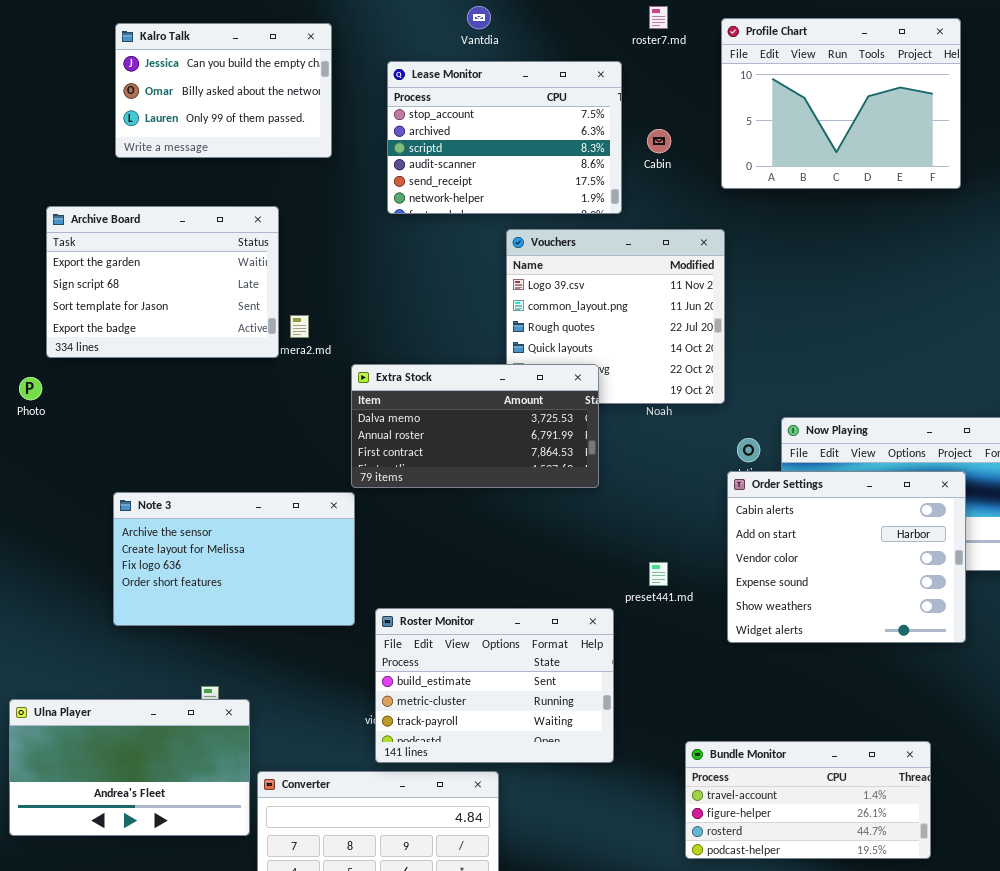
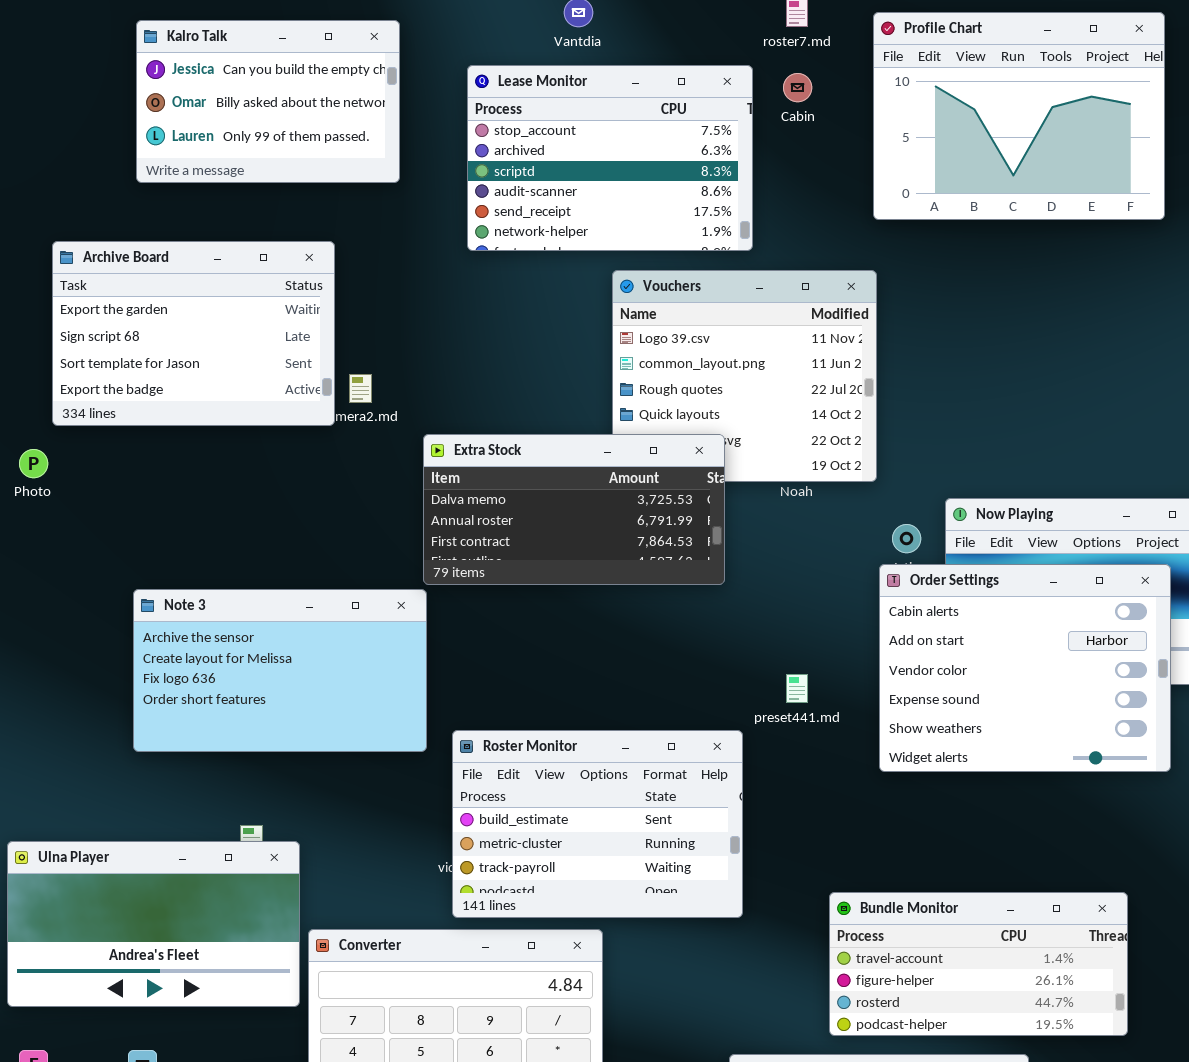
Cabin: [647,129,671,153] -> [783,73,812,102], moved

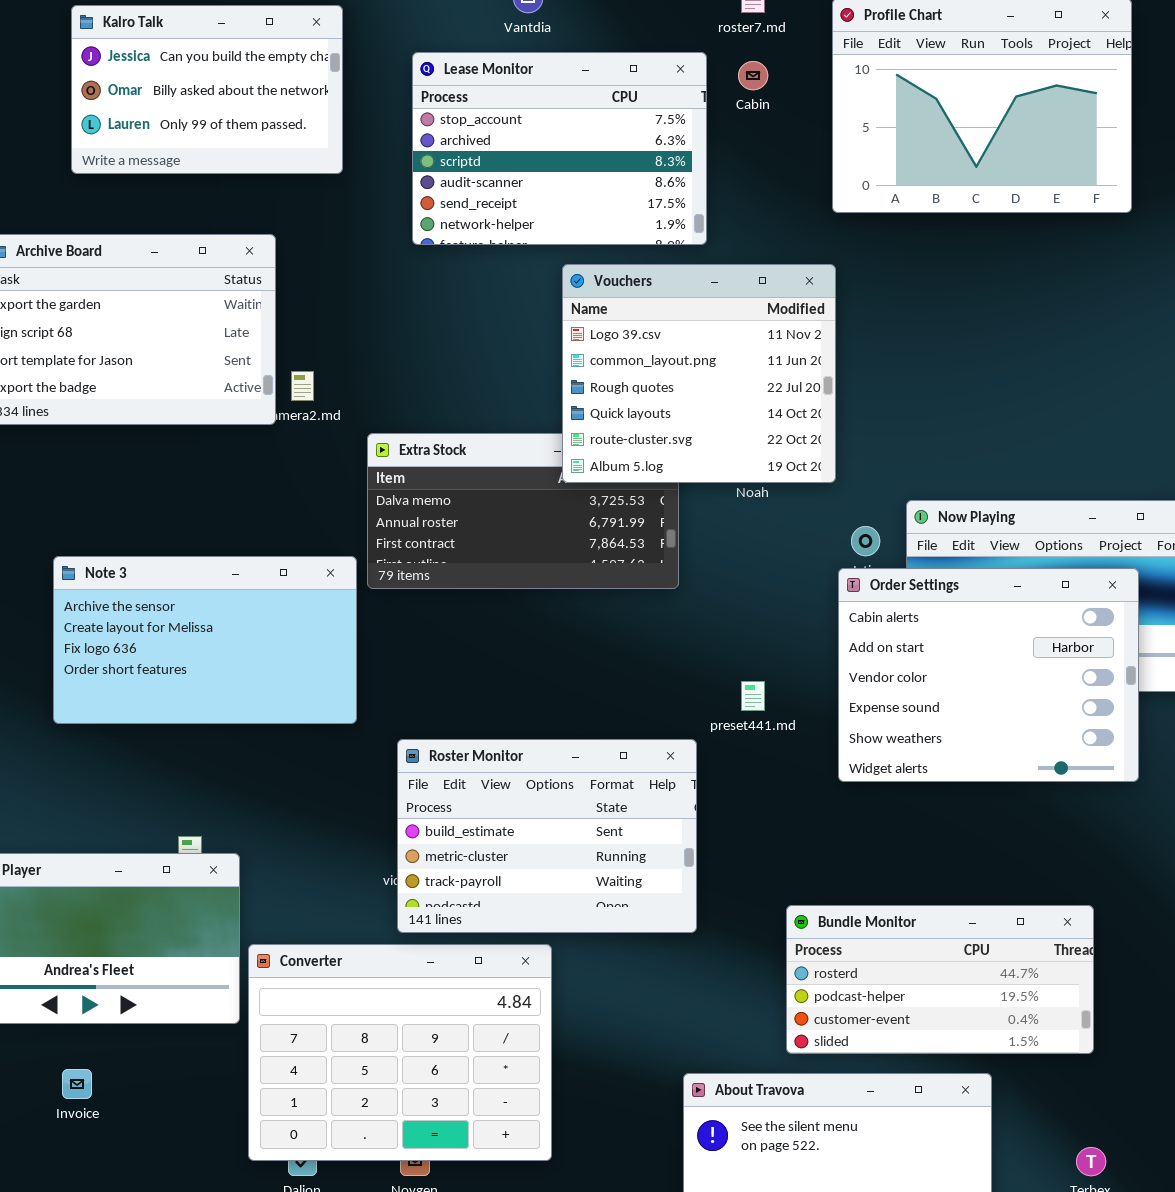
Vouchers: [612,270,877,482] -> [562,264,836,483], raised
Note 3: [133,589,427,752] -> [53,556,357,724], moved
Bundle Monitor: [829,892,1128,1036] -> [786,905,1094,1054], scrolled down 2 rows

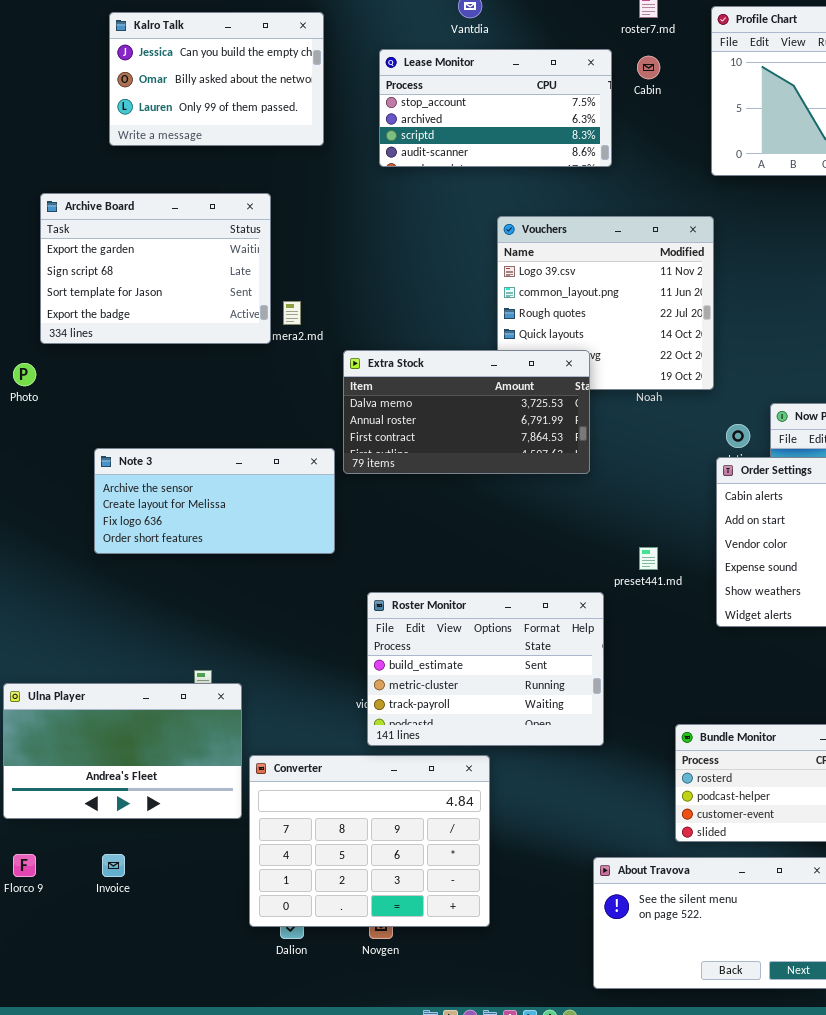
Lease Monitor: [412,52,707,245] -> [379,49,612,167], resized
Extra Stock: [367,433,679,589] -> [343,350,590,474], raised
Note 3: [53,556,357,724] -> [94,448,335,554], resized

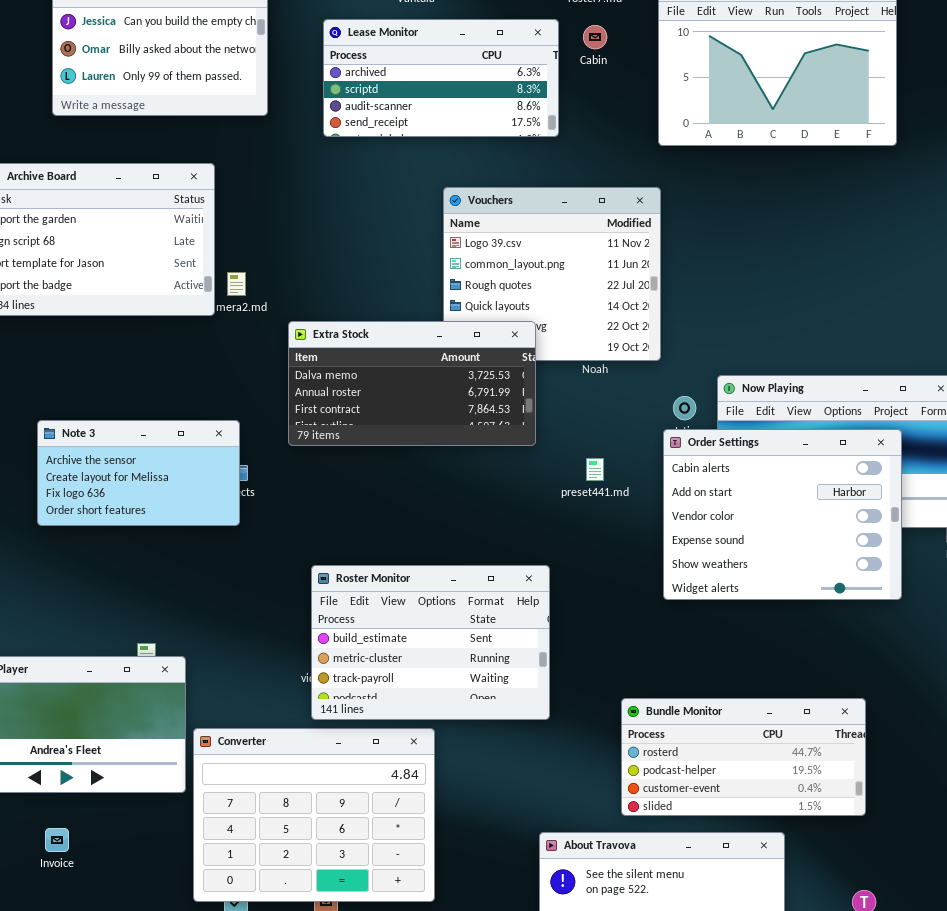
Lease Monitor: [379,49,612,167] -> [323,19,559,137], scrolled down 1 row
Note 3: [94,448,335,554] -> [37,420,240,526], resized
preset441.md: [639,547,658,570] -> [586,458,604,481], moved

